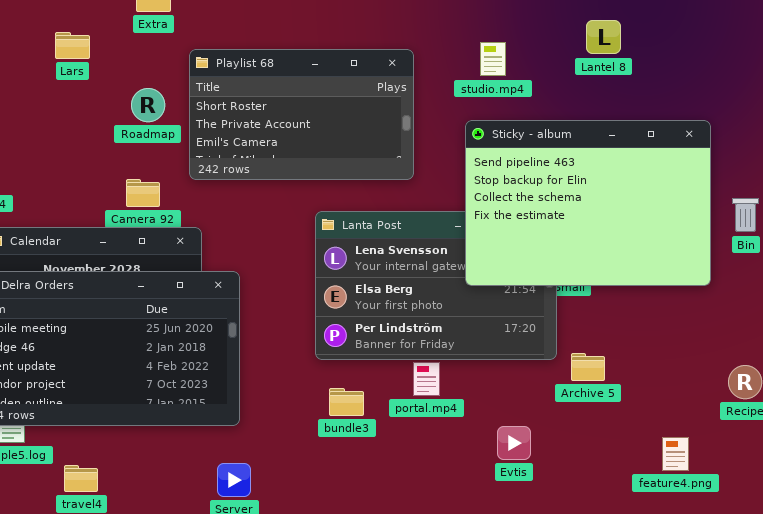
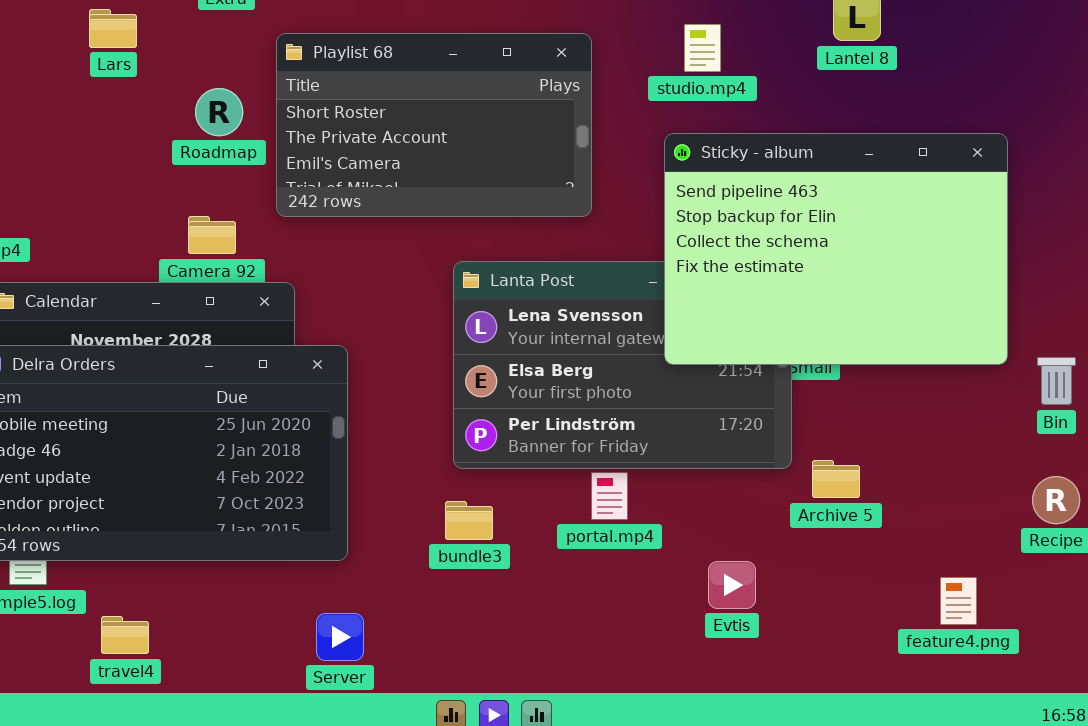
Bin: [732,198,759,232] -> [1037,357,1076,405], moved
bundle3: [329,388,364,416] -> [445,501,493,540], moved

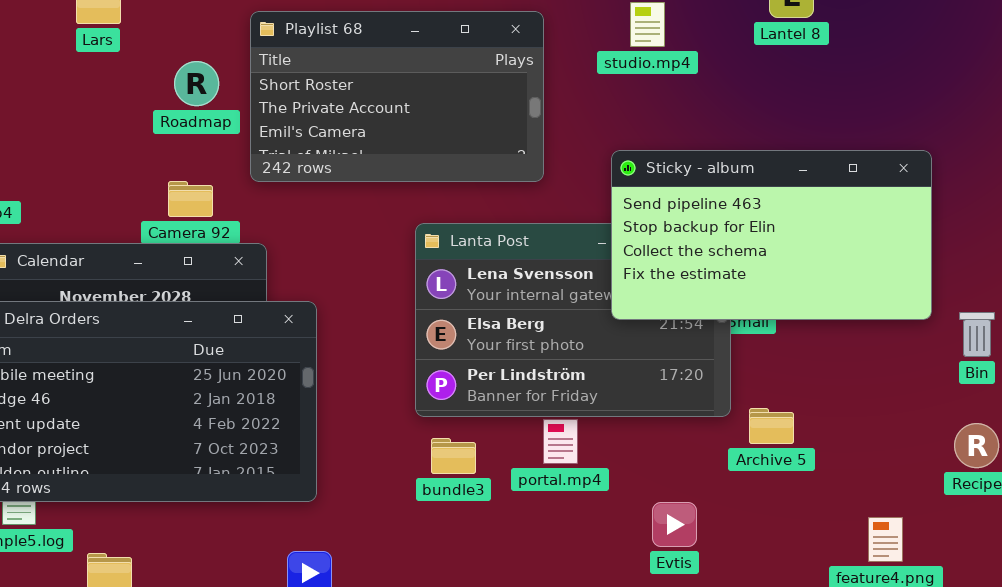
Sticky - album: [664,133,1008,365] -> [611,150,932,320], resized
bundle3: [445,501,493,540] -> [431,438,476,474], moved

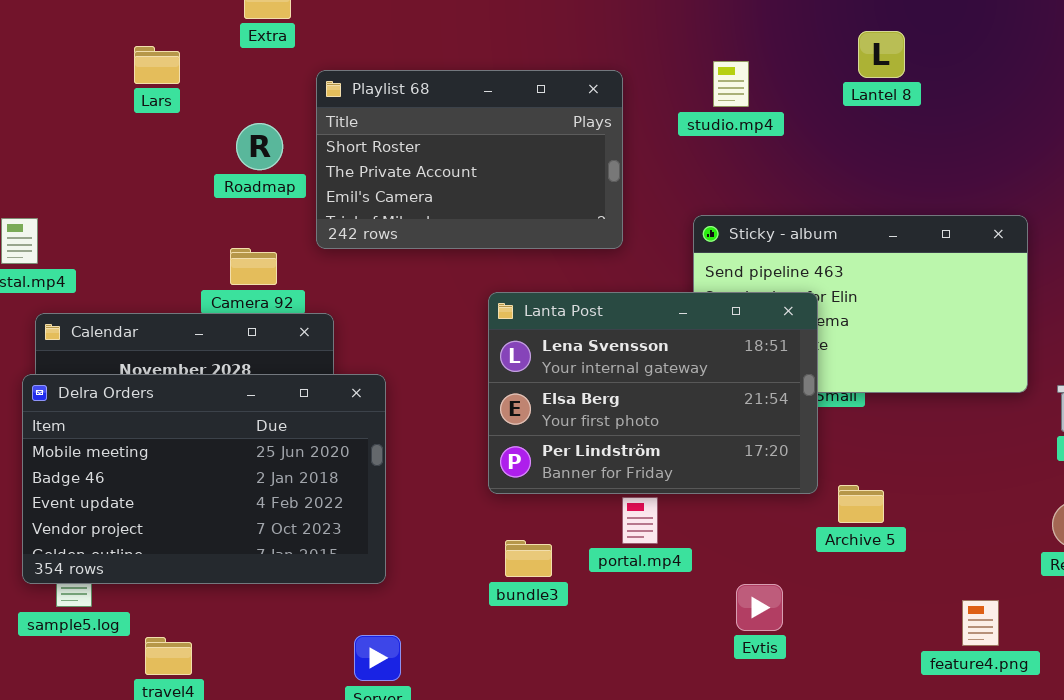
Lanta Post: [415,223,731,417] -> [488,292,818,494], raised
bundle3: [431,438,476,474] -> [505,540,552,577], moved

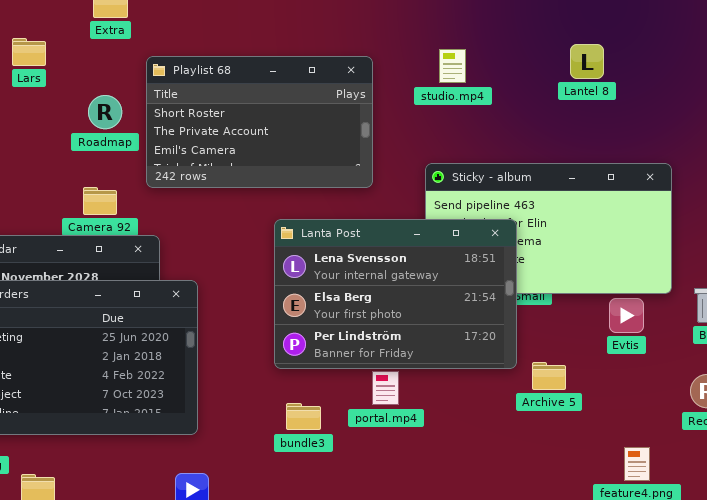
Lantel 8: [858,31,905,78] -> [570,44,604,79], moved
Evtis: [736,584,783,631] -> [609,298,644,333], moved

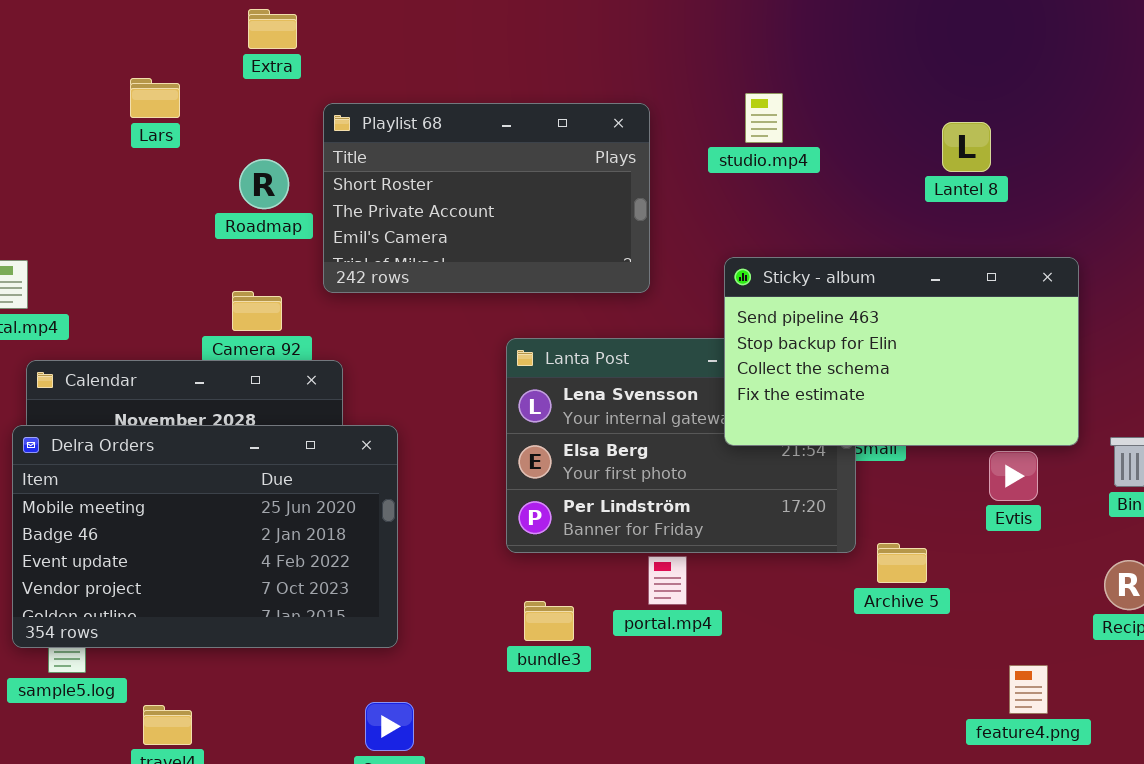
Lantel 8: [570,44,604,79] -> [942,122,991,172], moved
Sticky - album: [425,163,672,294] -> [724,257,1079,446], raised

